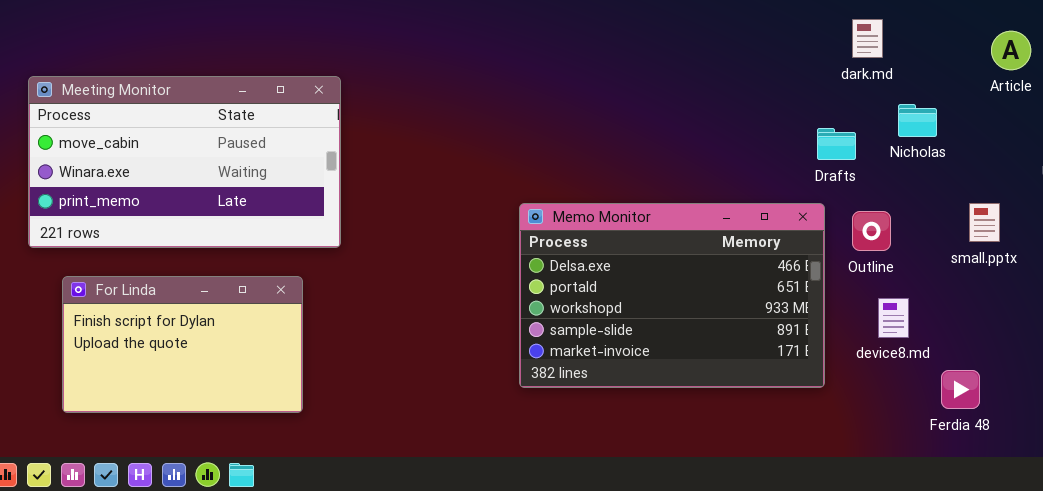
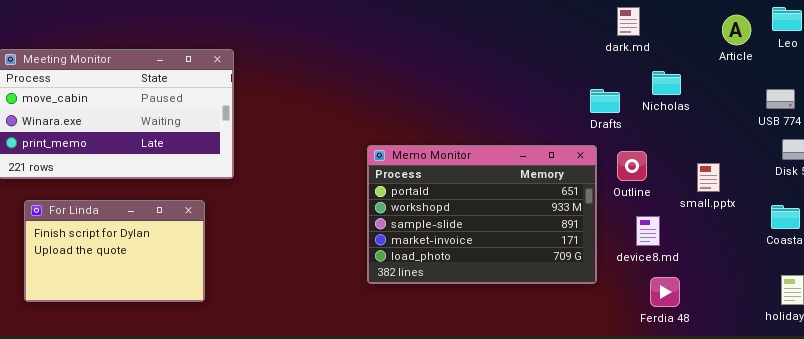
Memo Monitor: [519,203,825,388] -> [367,145,597,284], scrolled down 1 row
small.pptx: [969,203,1000,242] -> [697,163,720,192], moved
Ferdia 48: [941,370,980,409] -> [650,277,680,307], moved

